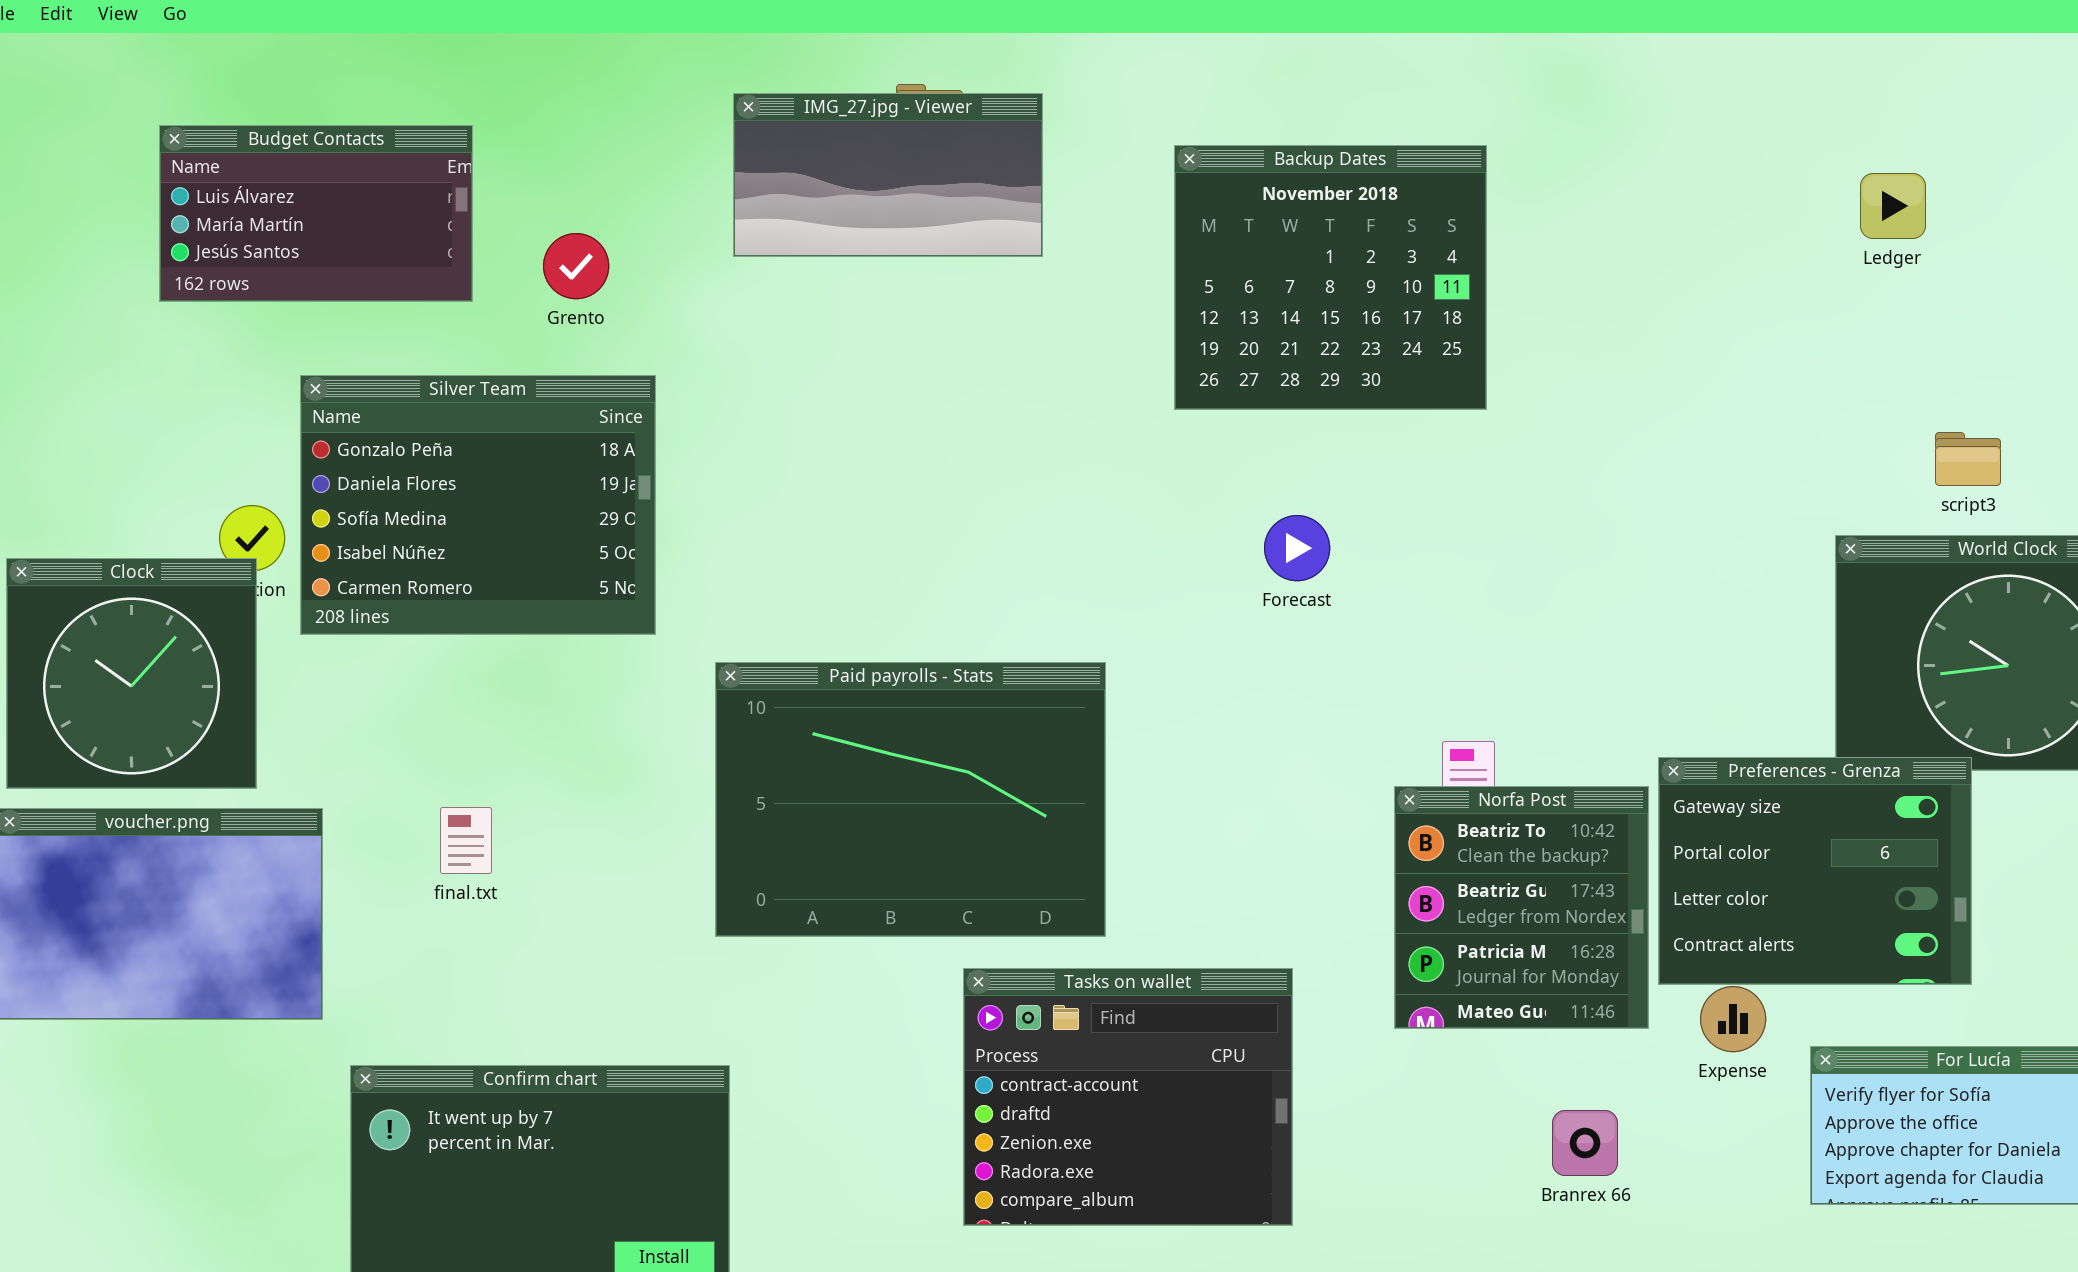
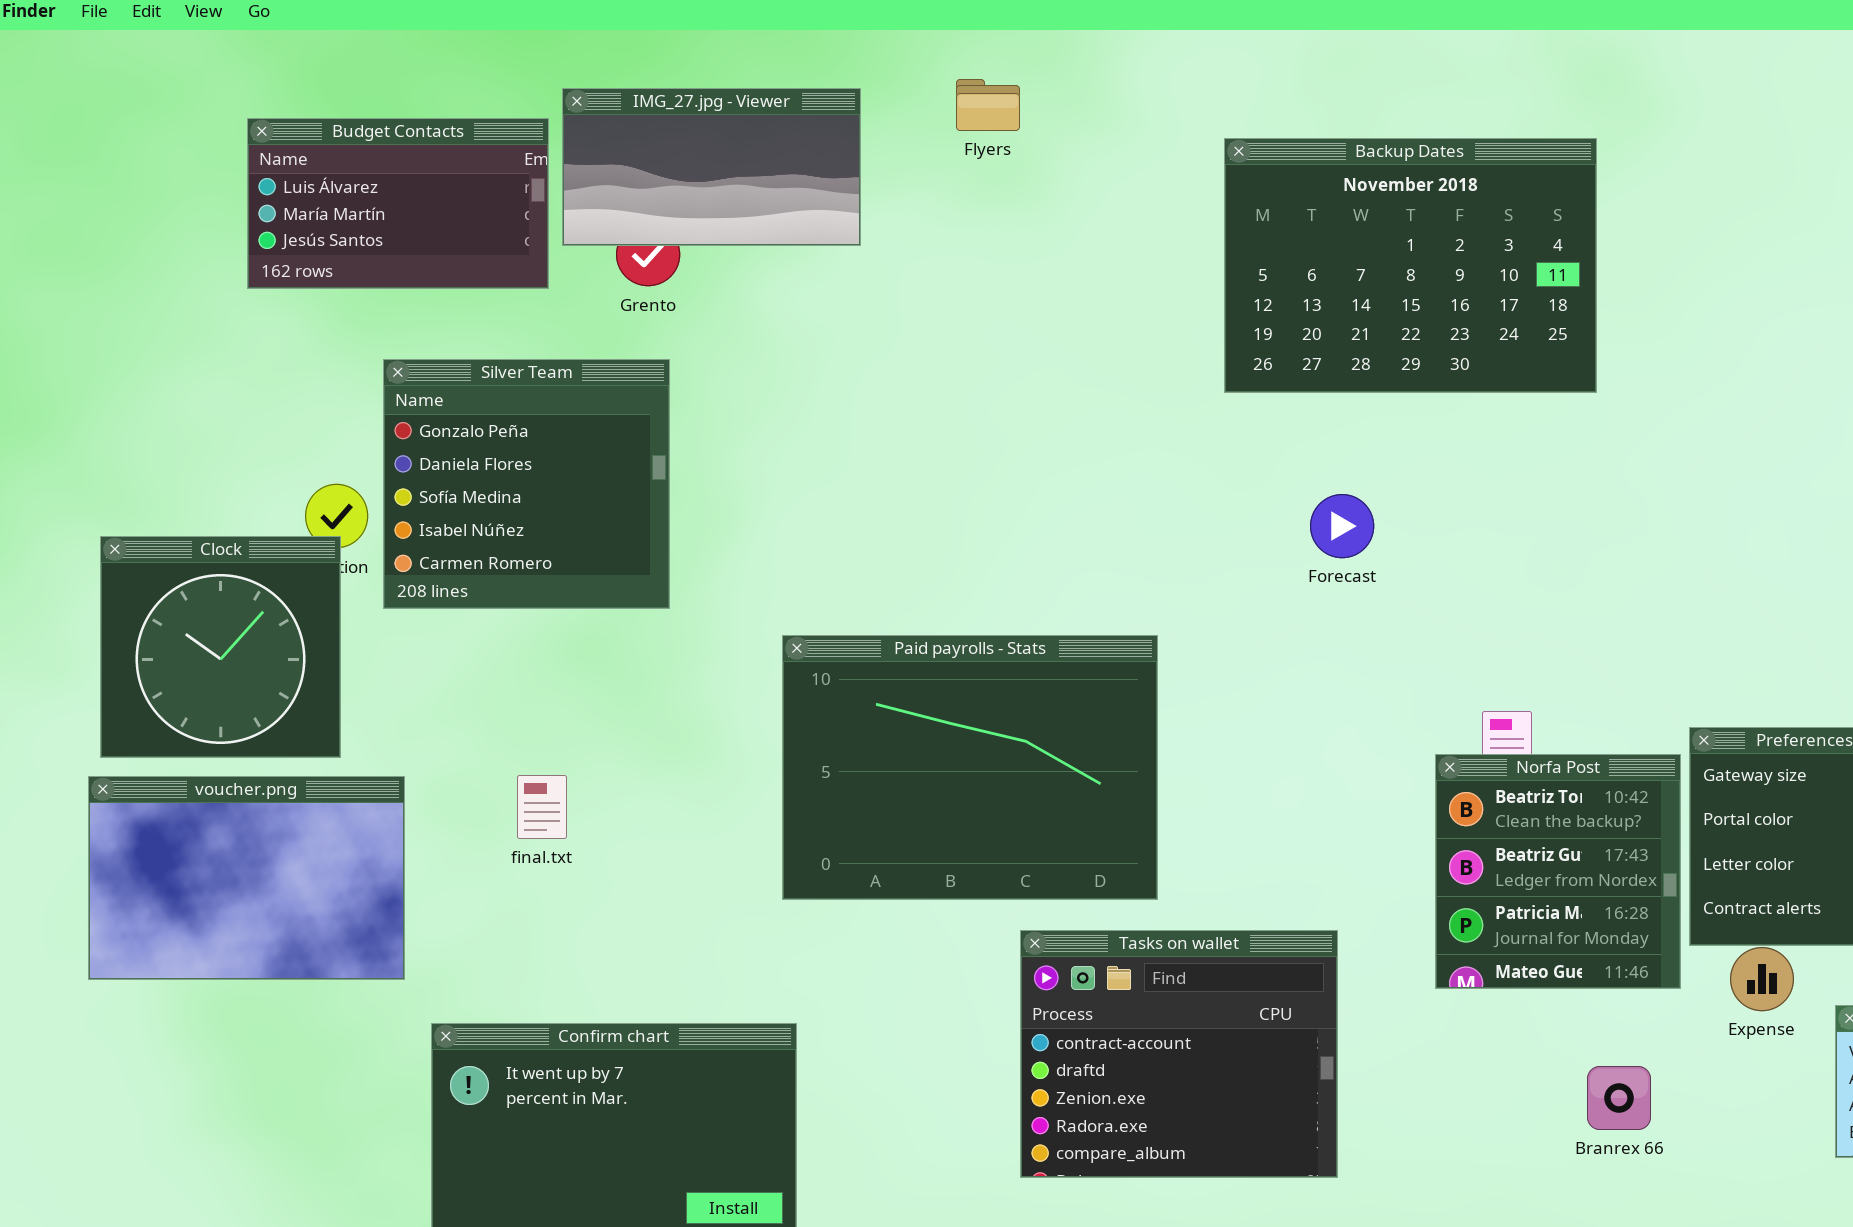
IMG_27.jpg - Viewer: [733,93,1043,257] -> [562,88,861,246], moved
Backup Dates: [1174,145,1487,410] -> [1224,138,1597,393], resized
Silver Team: [300,375,656,635] -> [383,359,670,609], resized

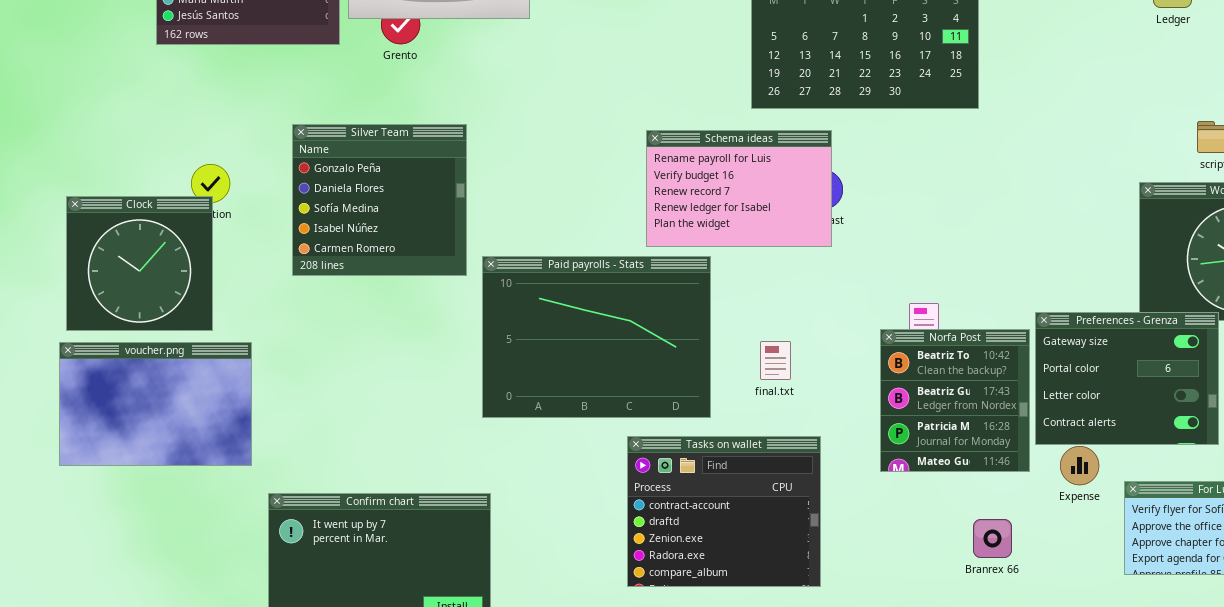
Silver Team: [383,359,670,609] -> [292,124,467,276], moved
Schema ideas: none -> [646,130,832,247], opened
final.txt: [517,775,567,839] -> [760,341,791,380], moved

